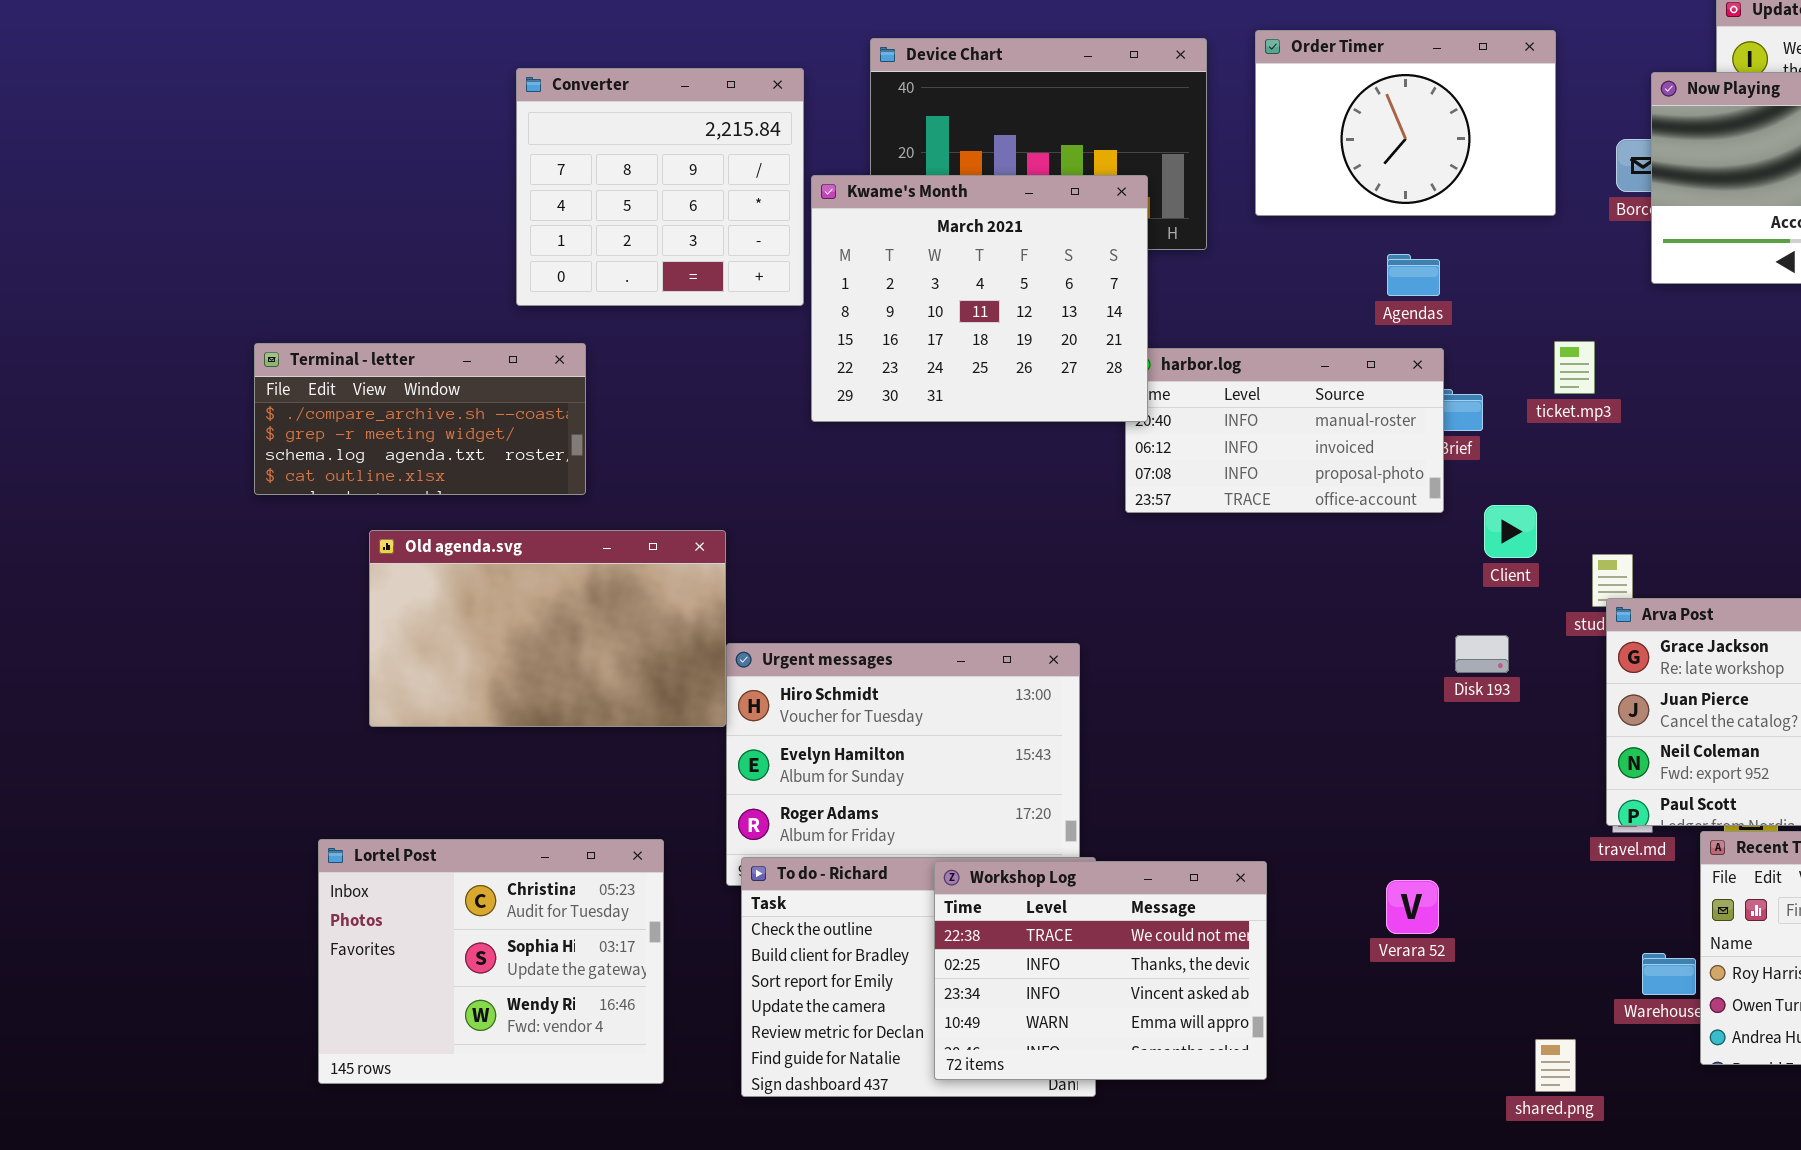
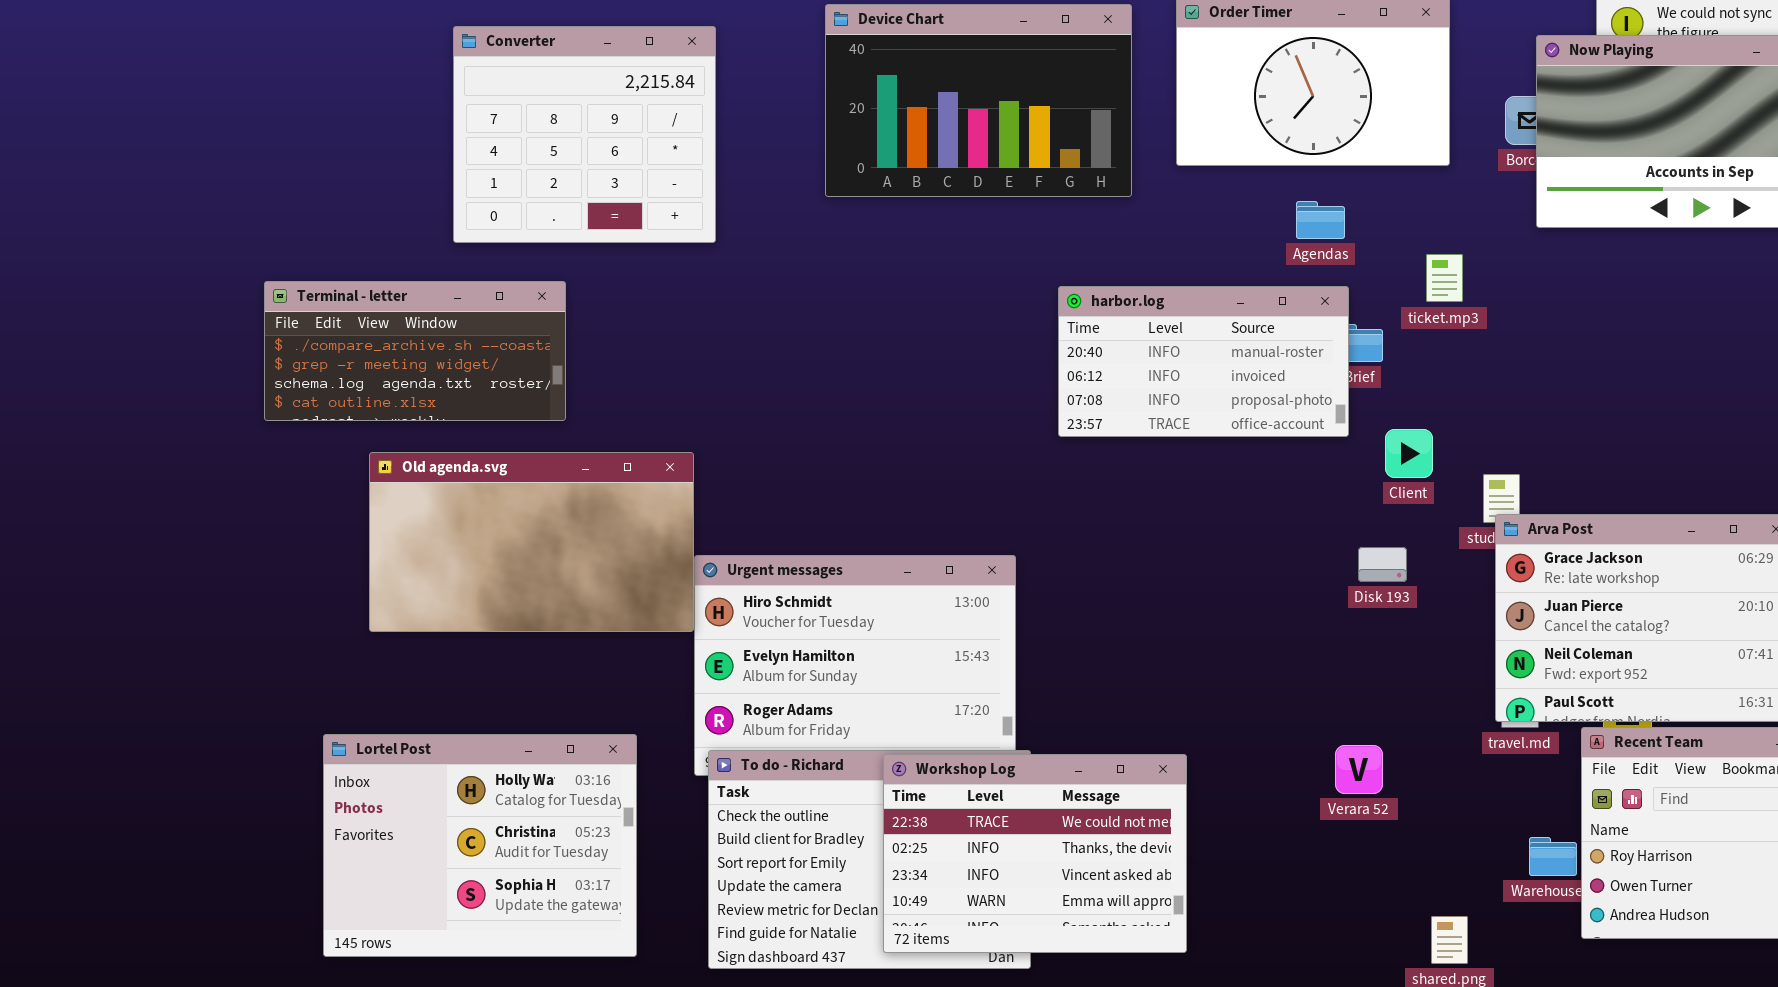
Converter: [516,68,804,306] -> [453,26,716,243], moved
Kwame's Month: [811,175,1148,422] -> none, closed
ticket.mp3: [1554,341,1595,394] -> [1426,254,1463,302], moved
Lortel Post: [318,839,664,1084] -> [323,734,637,957], scrolled up 1 row
Verara 52: [1386,880,1439,934] -> [1335,745,1383,794], moved

